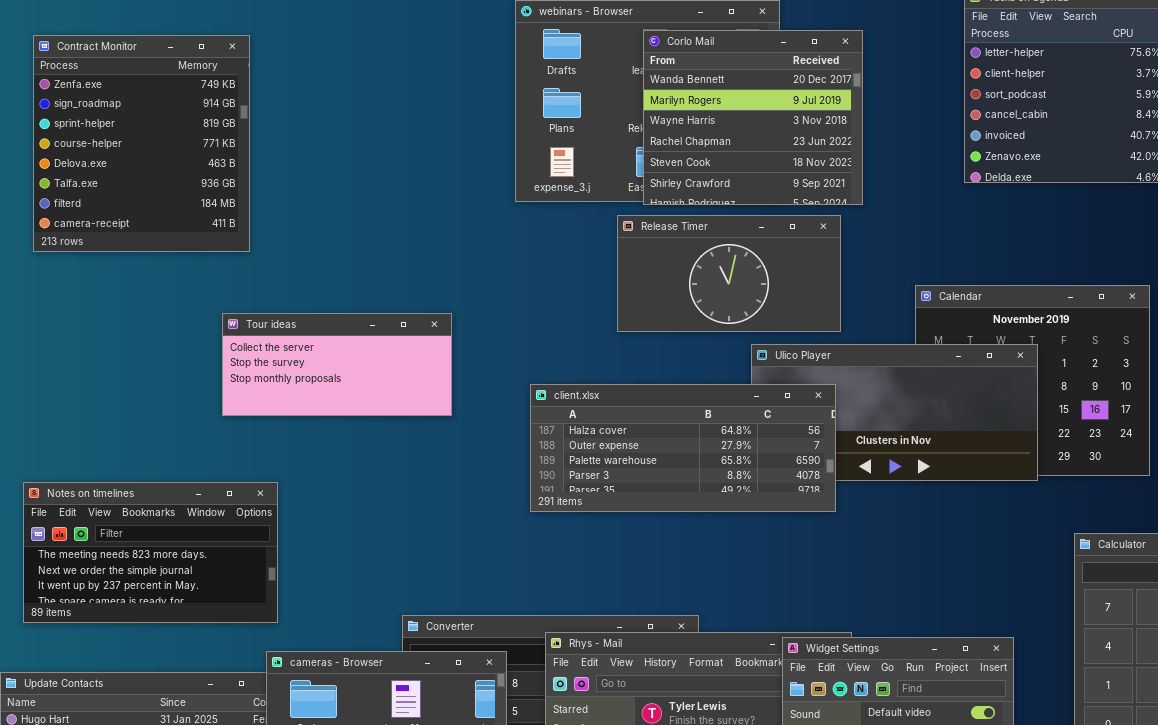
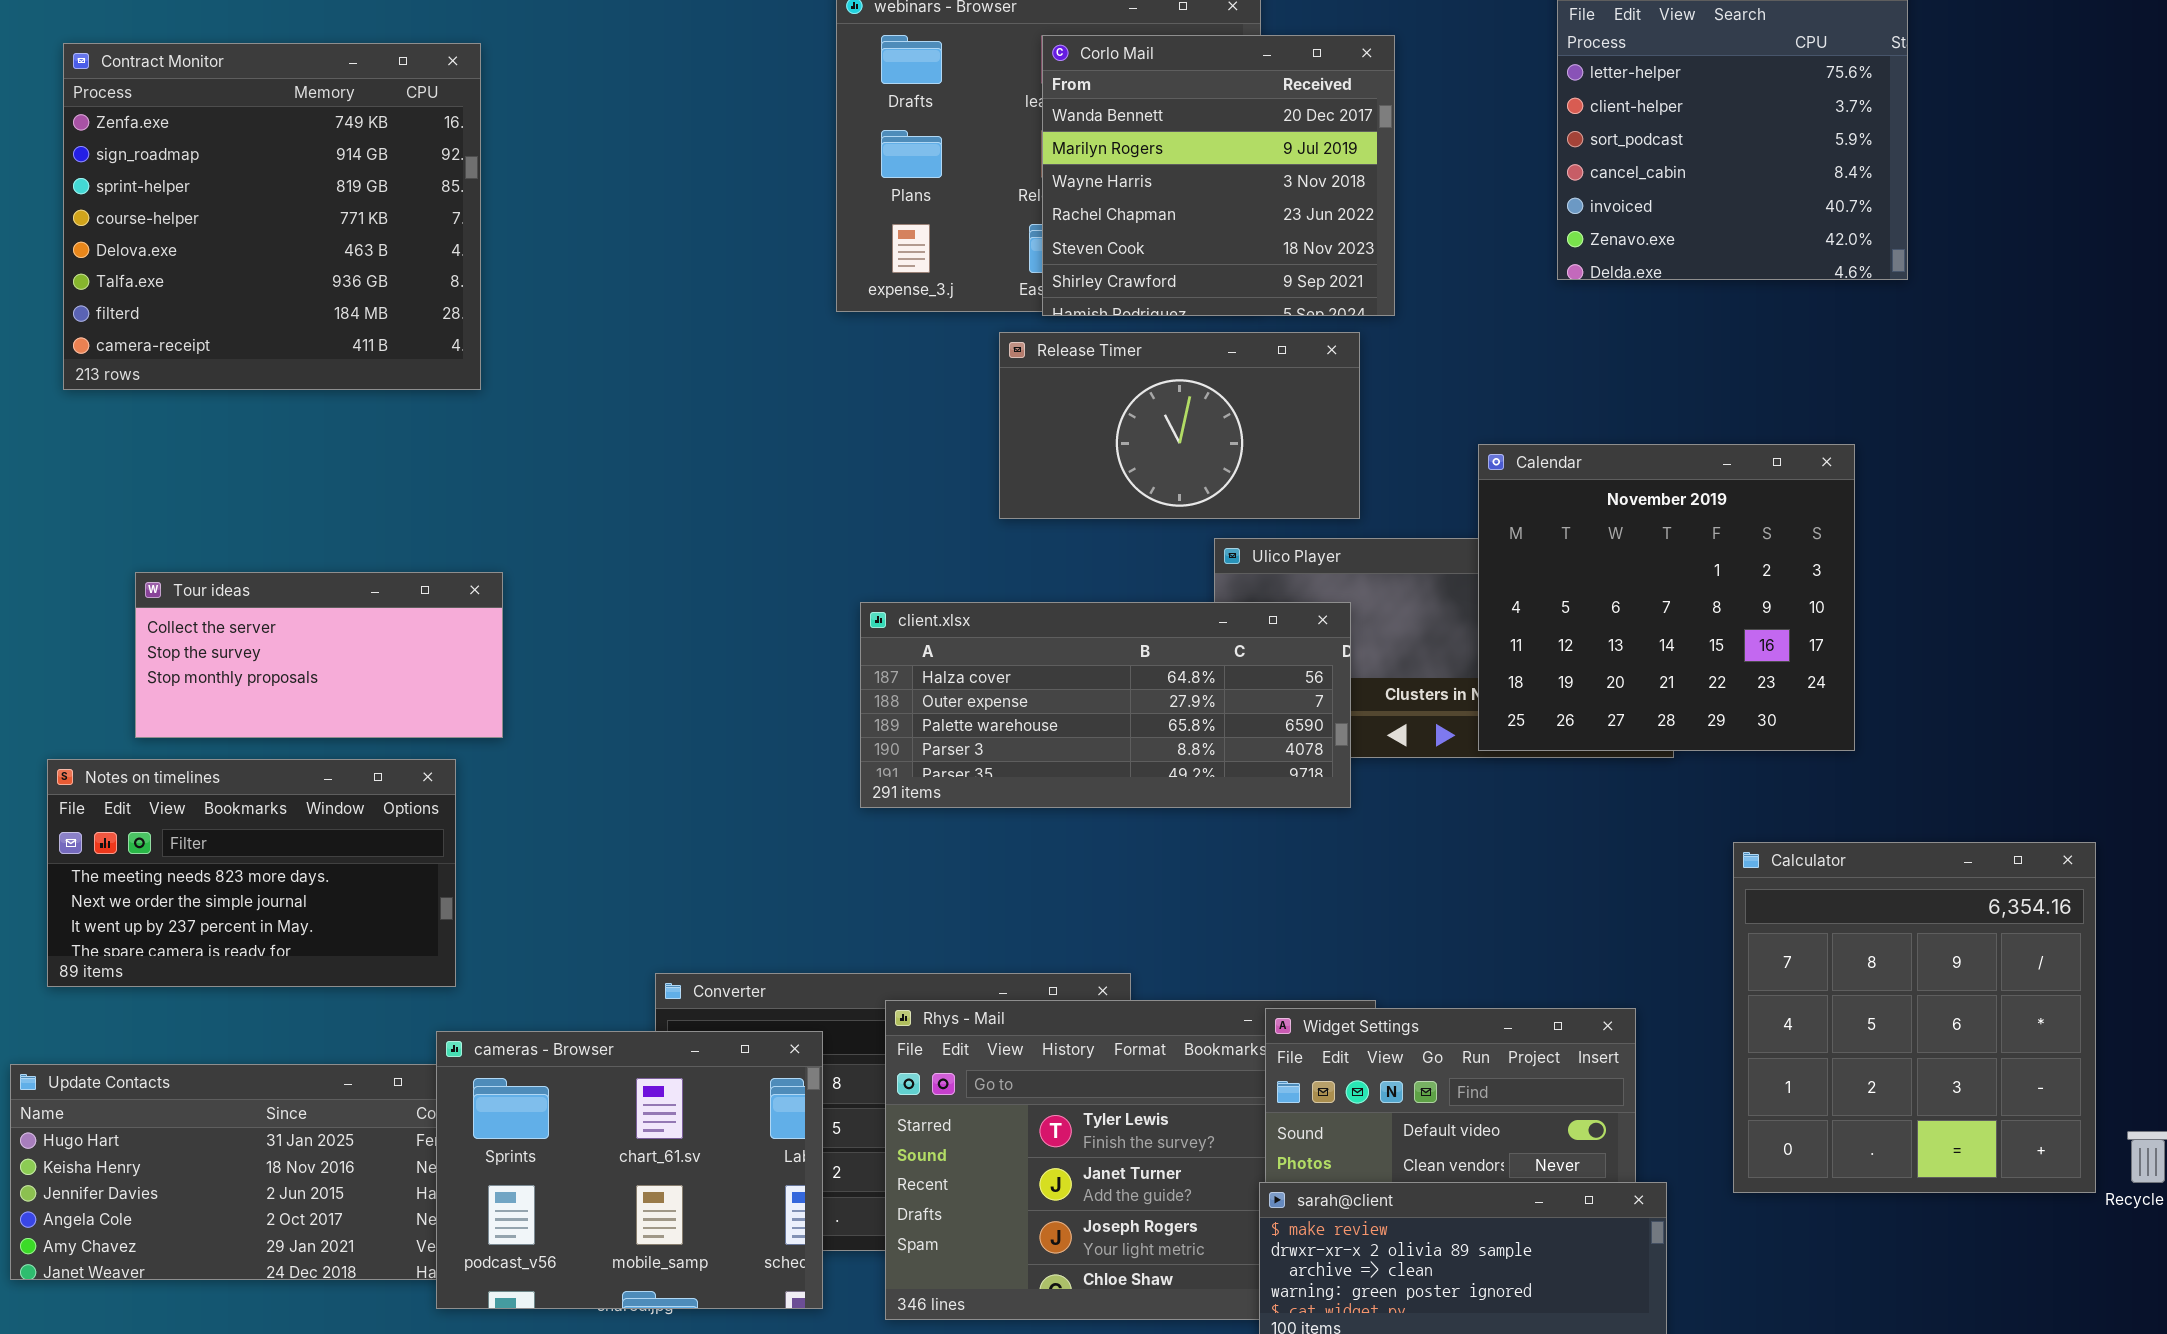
Contract Monitor: [33,35,250,252] -> [63,43,481,390], resized
Calendar: [915,285,1150,476] -> [1478,444,1855,751], raised
Tour ideas: [222,313,452,416] -> [135,572,503,738], moved

